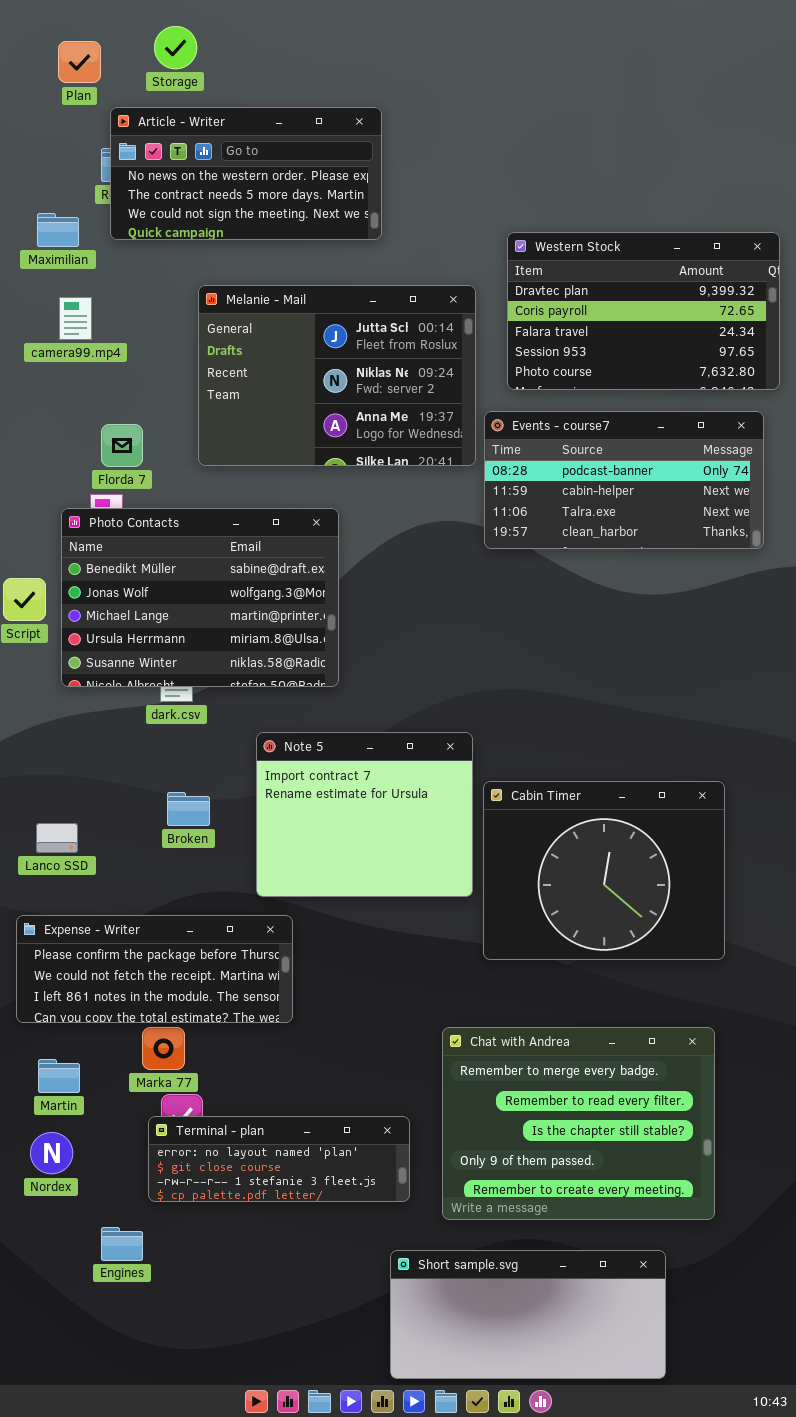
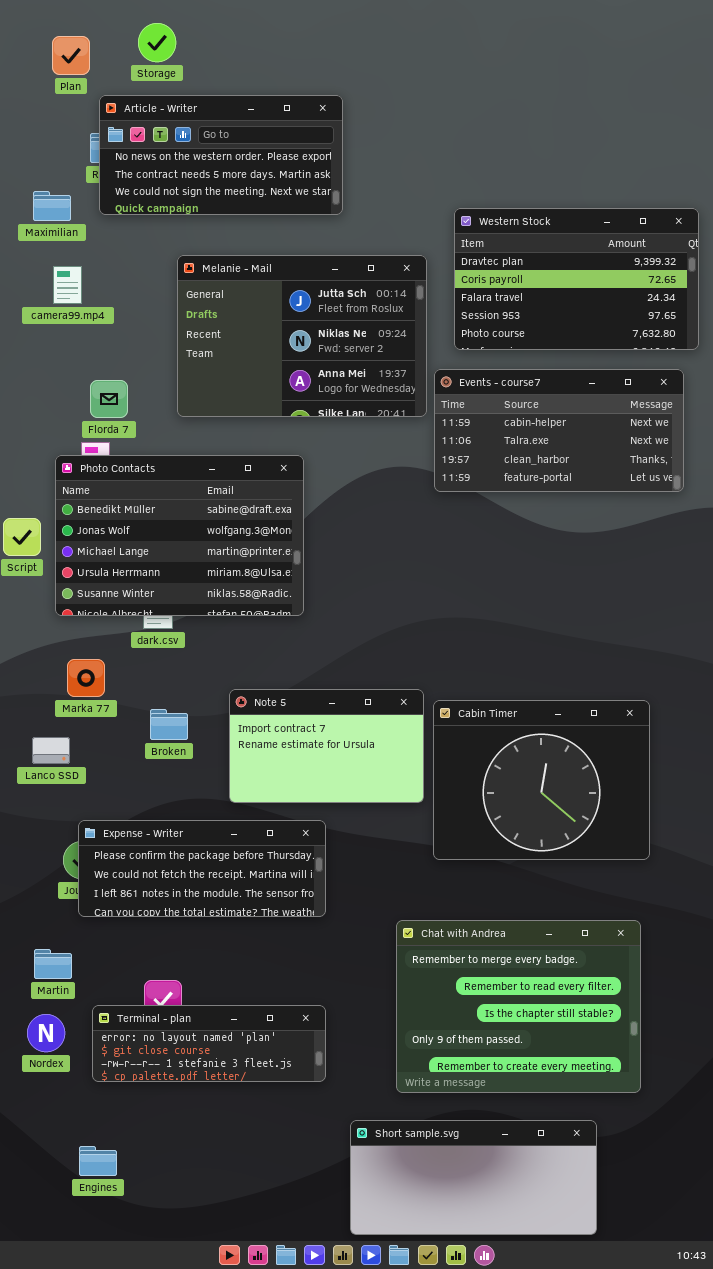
Events - course7: [484,411,764,549] -> [434,369,684,492], scrolled down 1 row
Note 5: [256,732,473,897] -> [229,689,424,803], resized
Expense - Writer: [16,915,293,1023] -> [78,820,326,917], moved
Marka 77: [142,1027,185,1070] -> [67,659,105,697], moved
Terminal - plan: [148,1116,410,1202] -> [92,1005,326,1082], moved
Engines: [101,1227,143,1261] -> [79,1146,117,1176], moved

